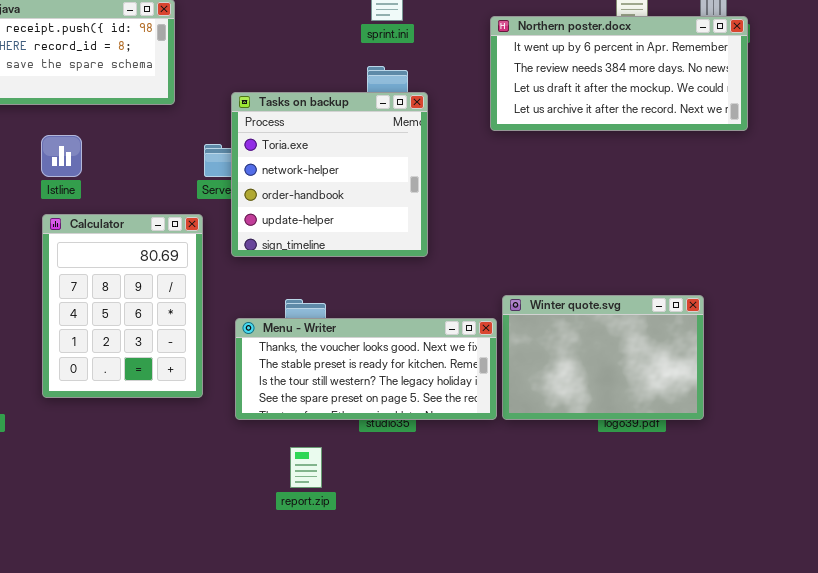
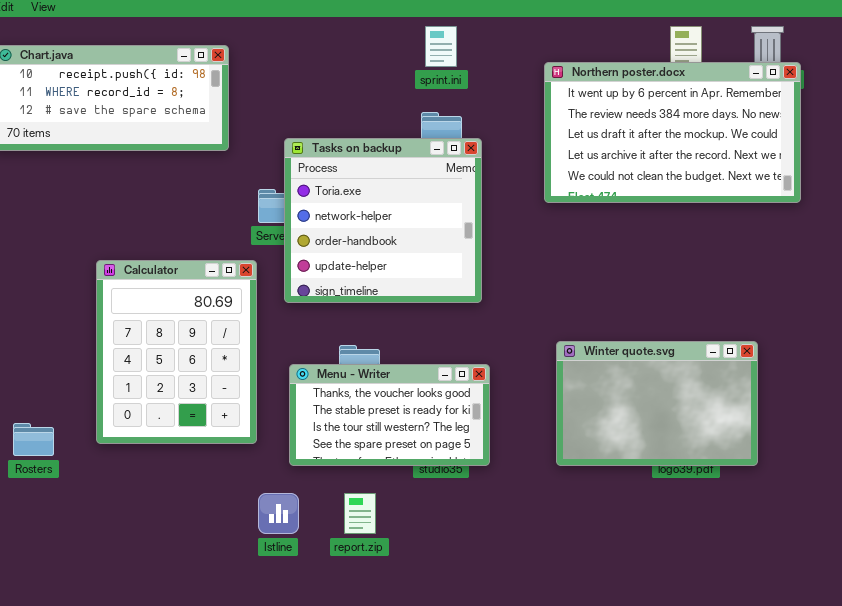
Northern poster.docx: [490,16,748,131] -> [544,62,801,203], resized
Istline: [41,135,82,177] -> [258,493,299,534], moved
Menu - Writer: [235,318,497,420] -> [289,364,490,466], resized

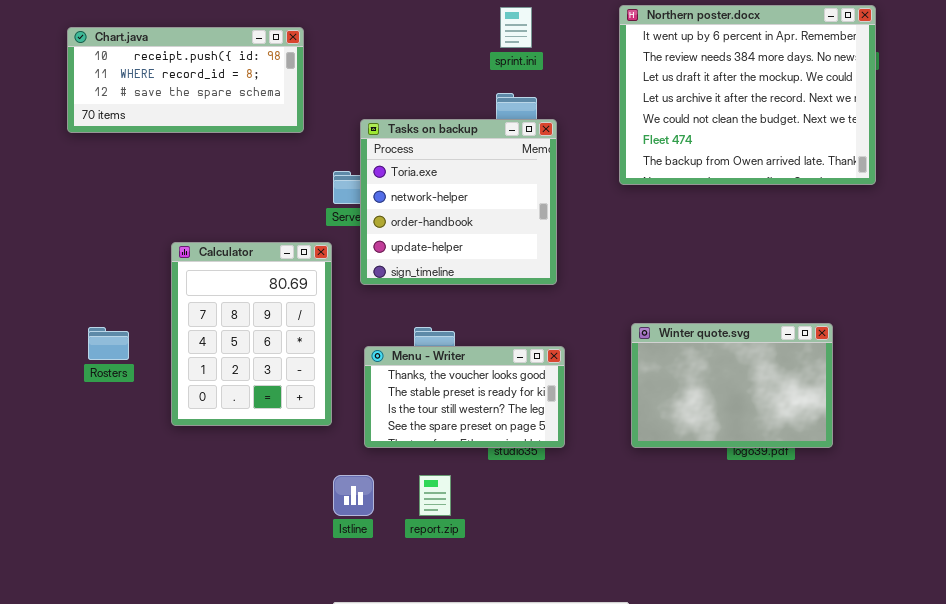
Northern poster.docx: [544,62,801,203] -> [619,5,876,185], resized
Rosters: [13,423,54,456] -> [88,327,129,360], moved

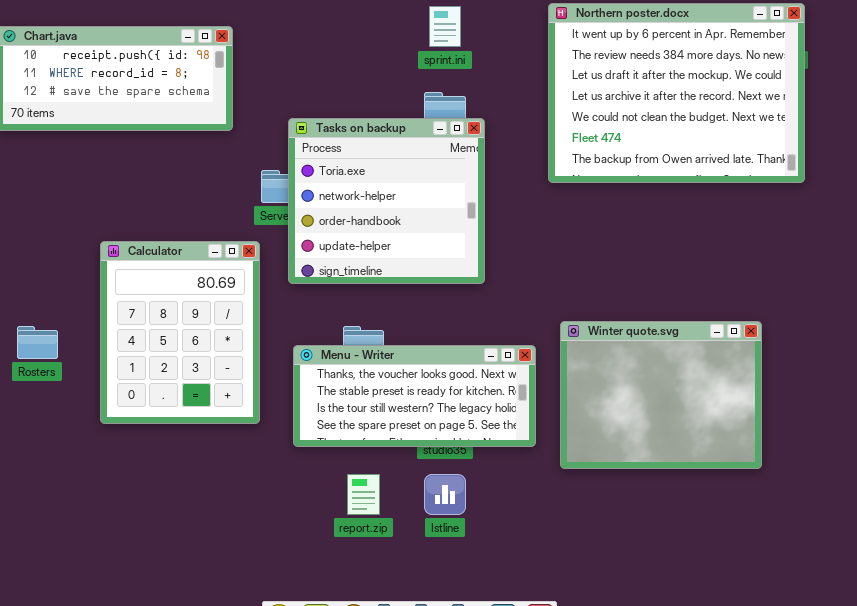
Winter quote.svg: [631,323,833,448] -> [560,321,762,469], resized
Menu - Writer: [364,346,565,448] -> [293,345,536,447], resized
Istline: [333,475,374,516] -> [424,474,466,515], moved

